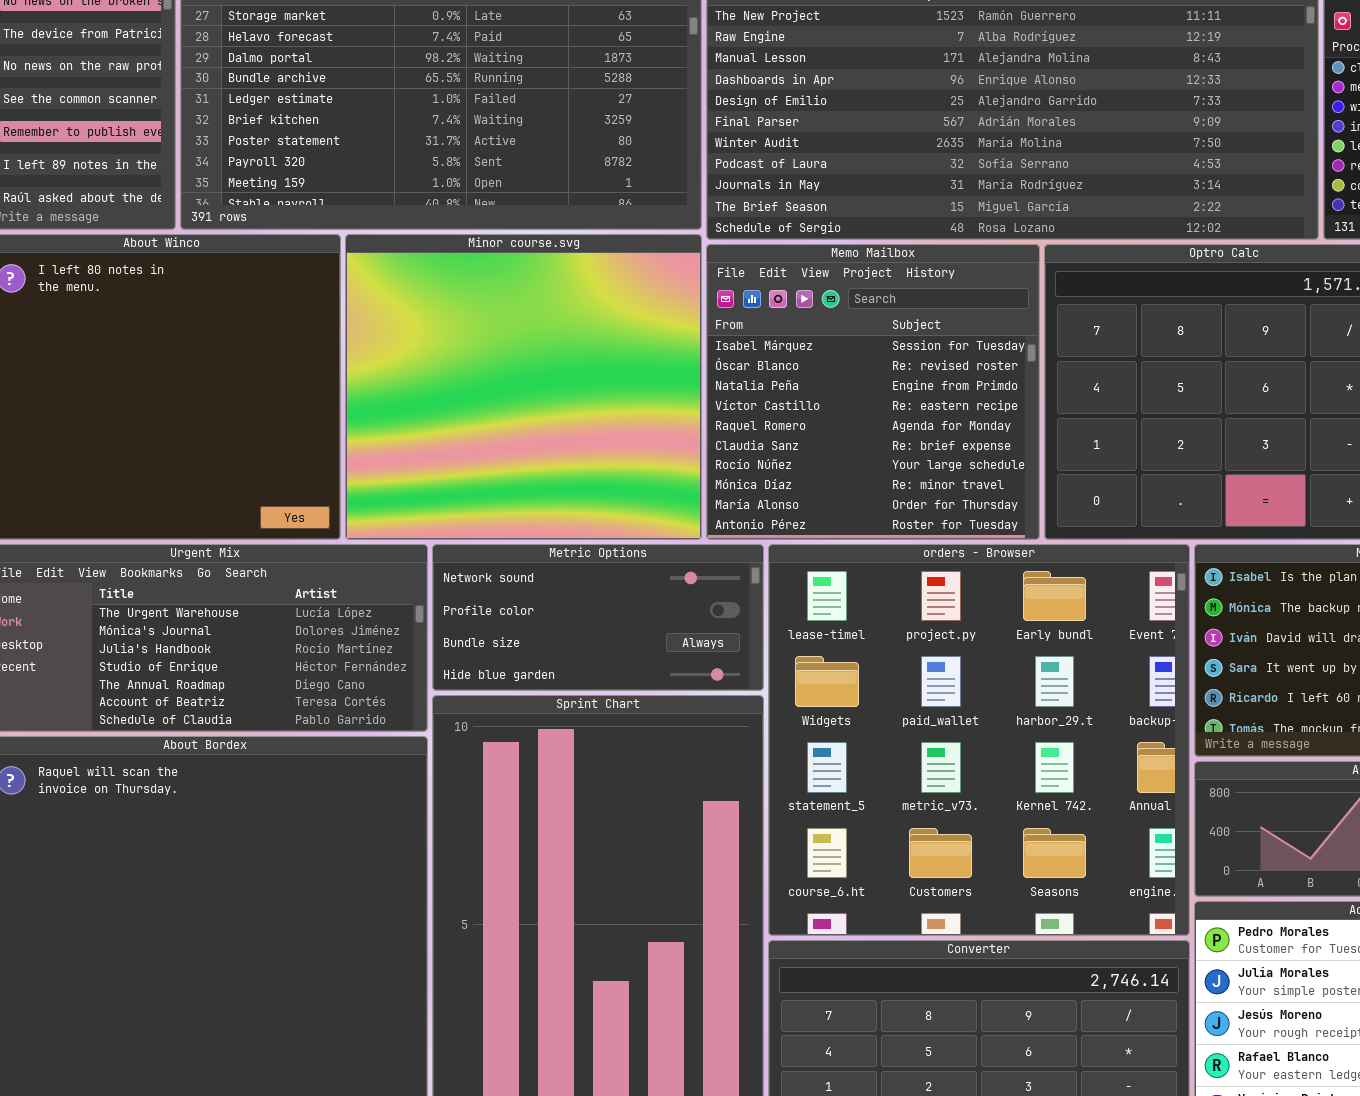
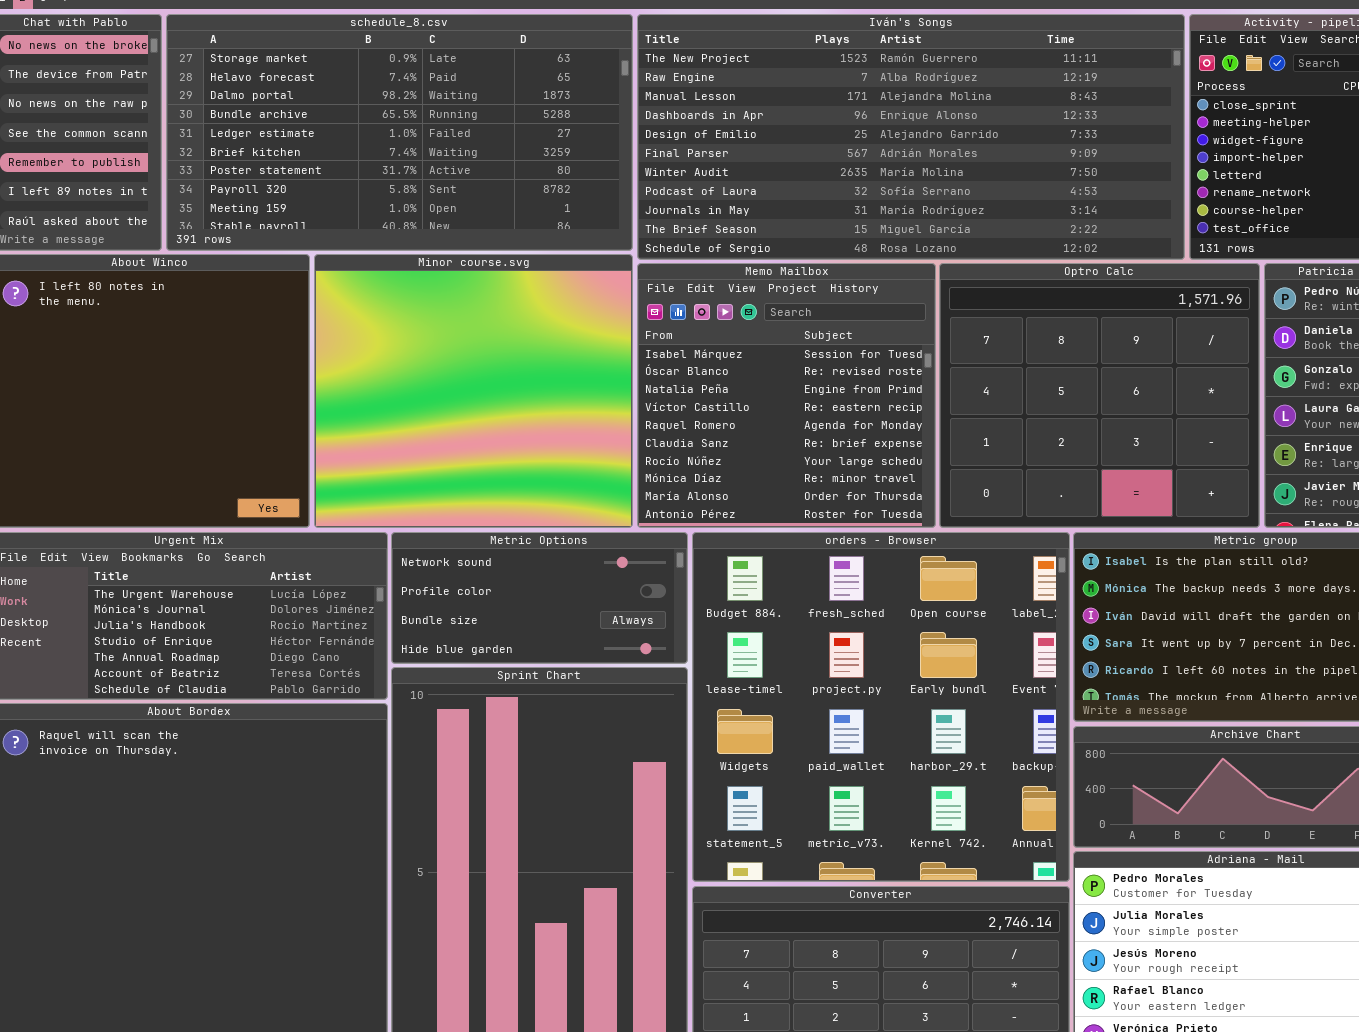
orders - Browser: [768,544,1190,936] -> [692,532,1070,882], scrolled up 1 row

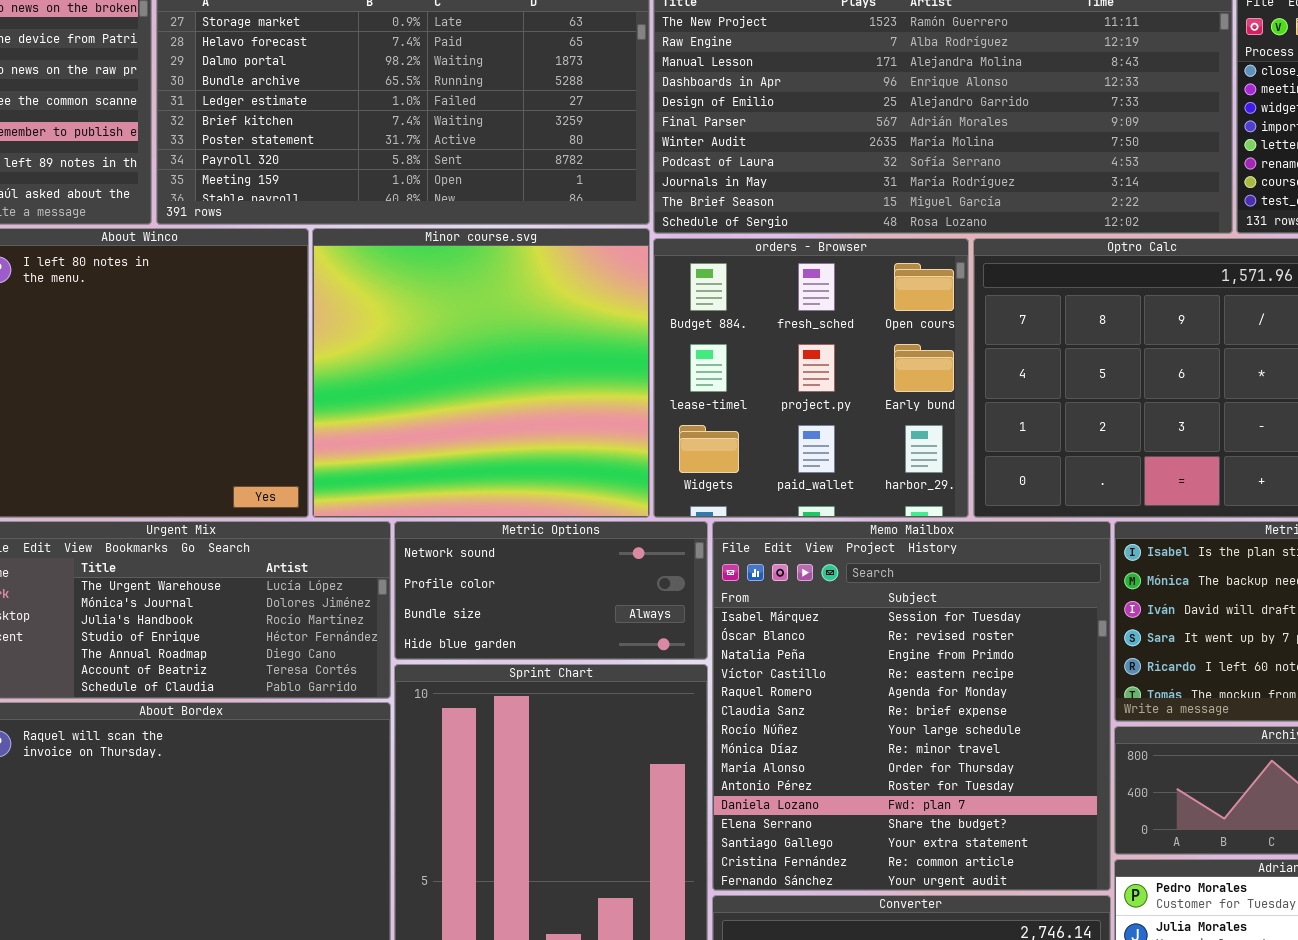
Memo Mailbox: [637,263,936,528] -> [712,521,1111,891], moved, resized
orders - Browser: [692,532,1070,882] -> [653,238,969,518], moved, resized

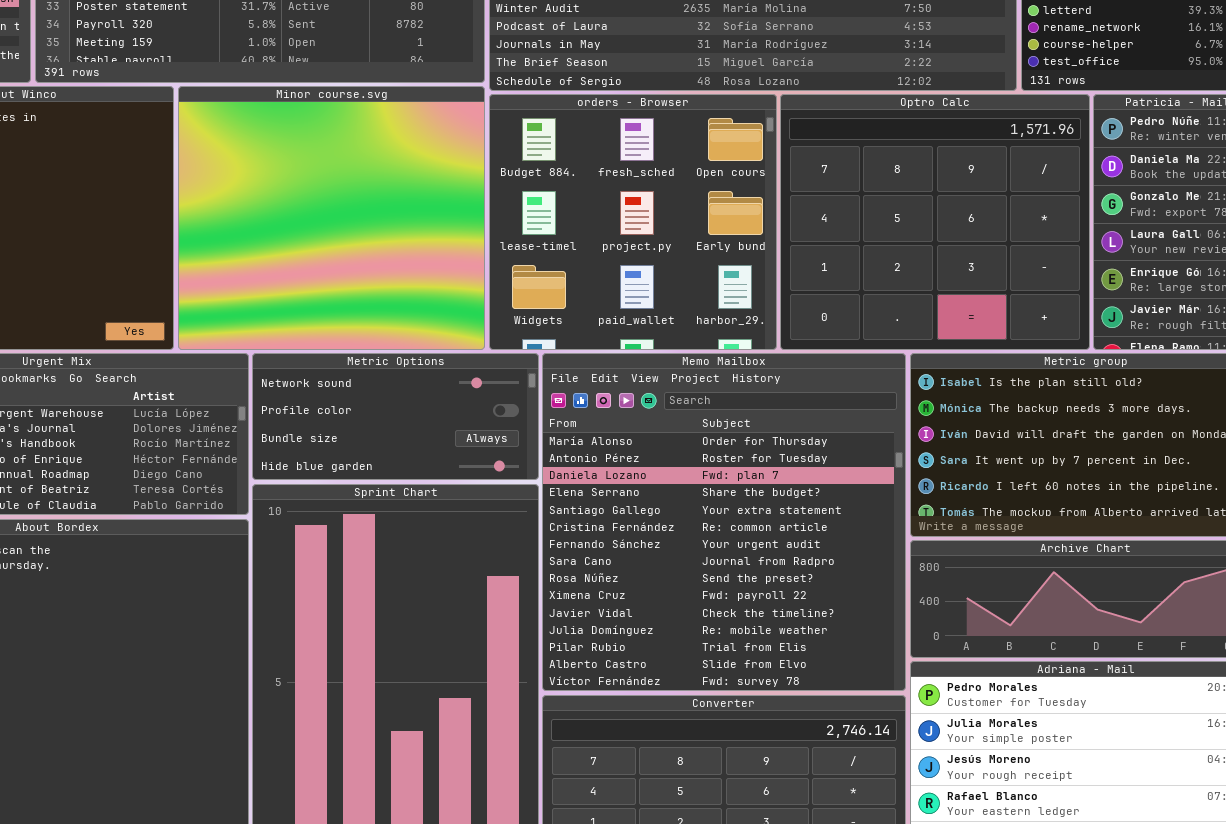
Memo Mailbox: [712,521,1111,891] -> [542,353,906,691], scrolled down 8 rows

